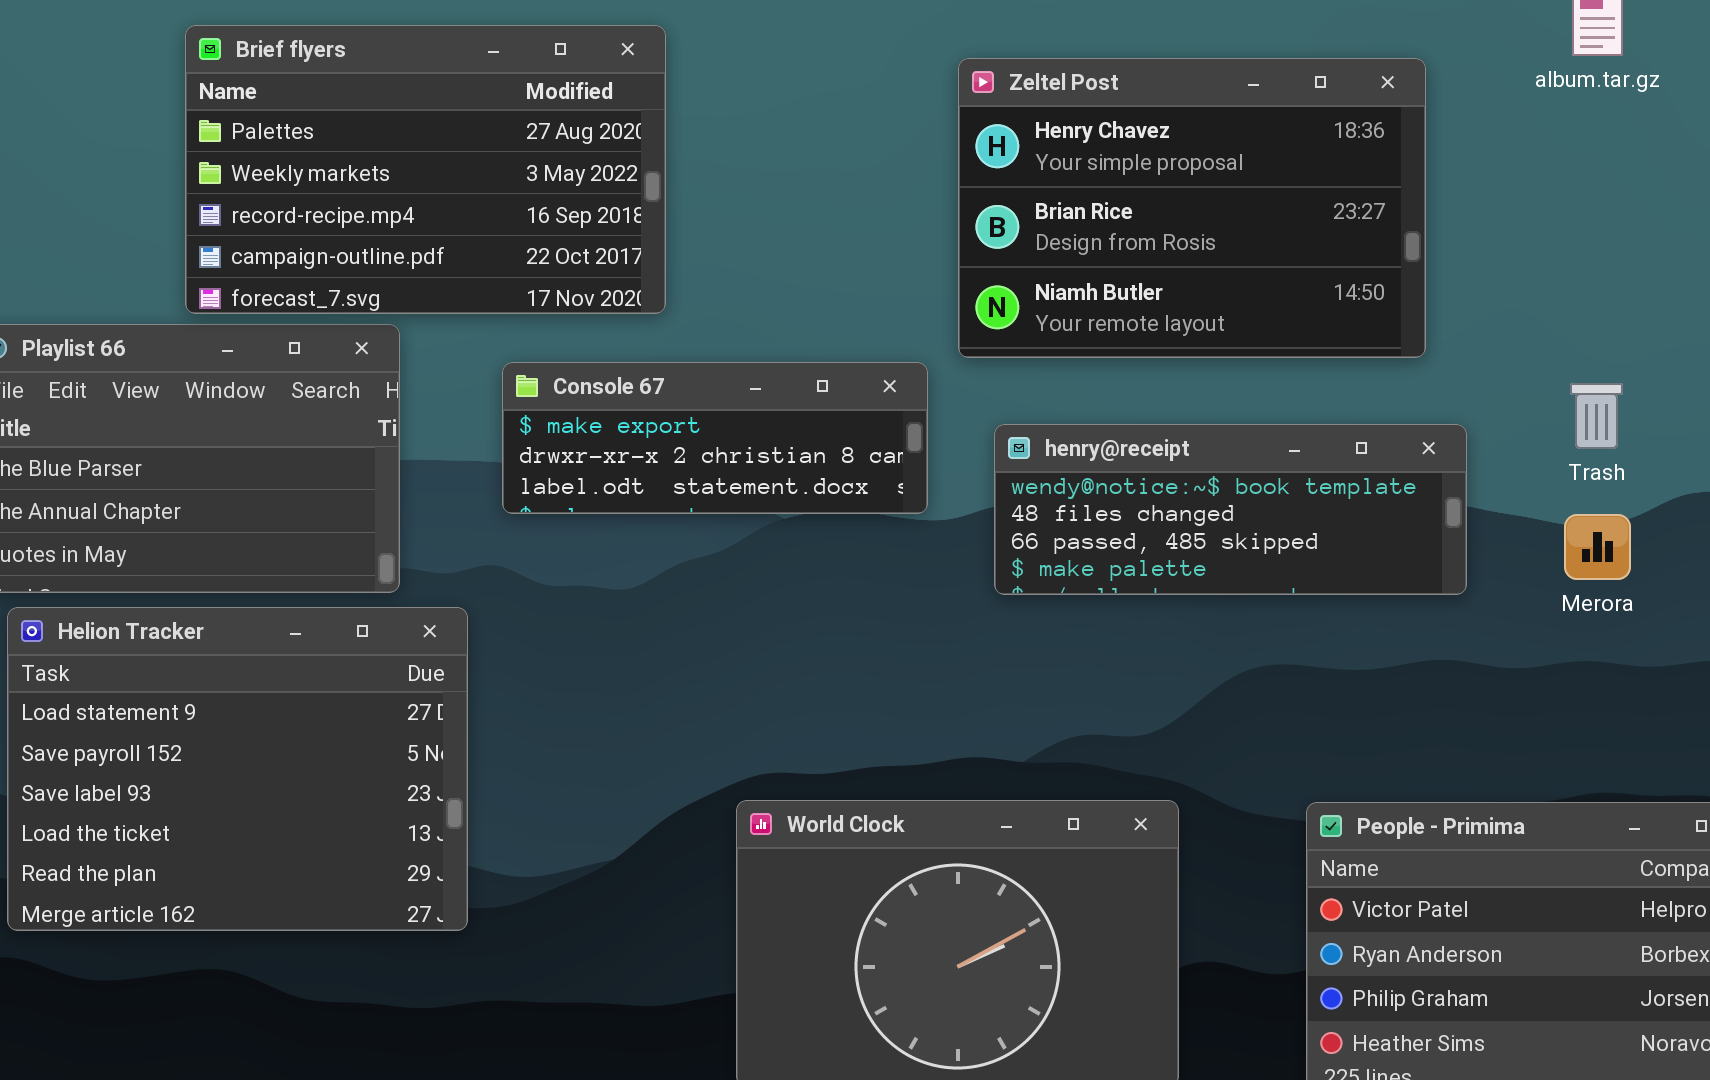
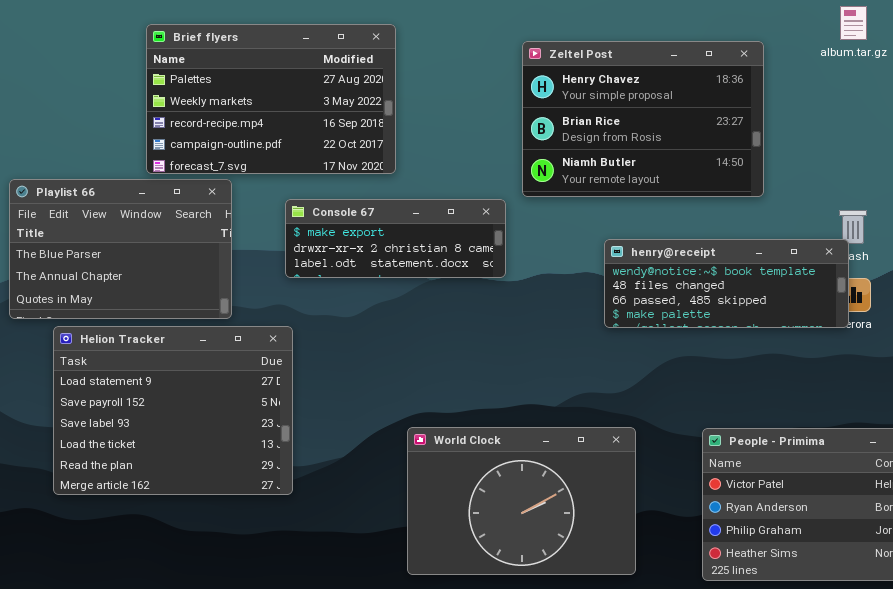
Brief flyers: [185,25,666,314] -> [146,24,396,174], moved
henry@receipt: [994,424,1467,595] -> [604,239,849,328], moved
Helion Tracker: [7,607,468,931] -> [53,326,293,495], moved

